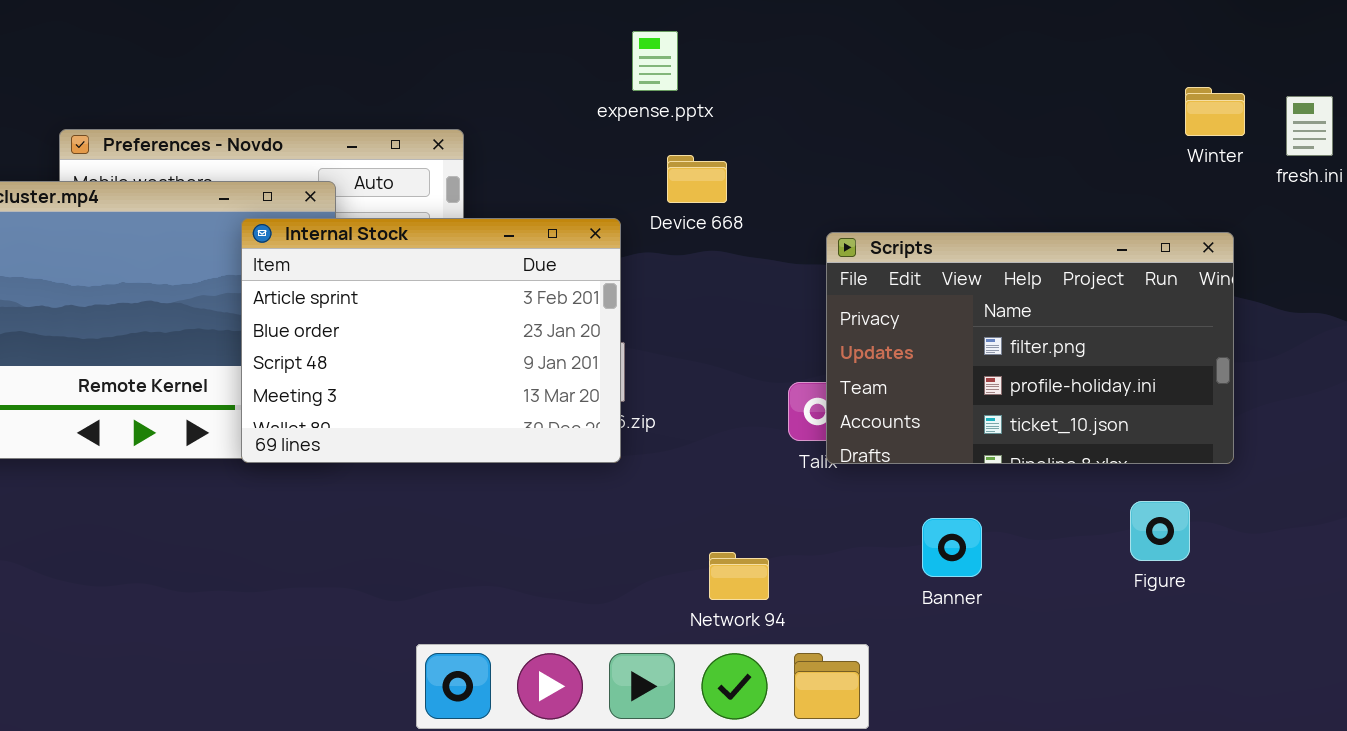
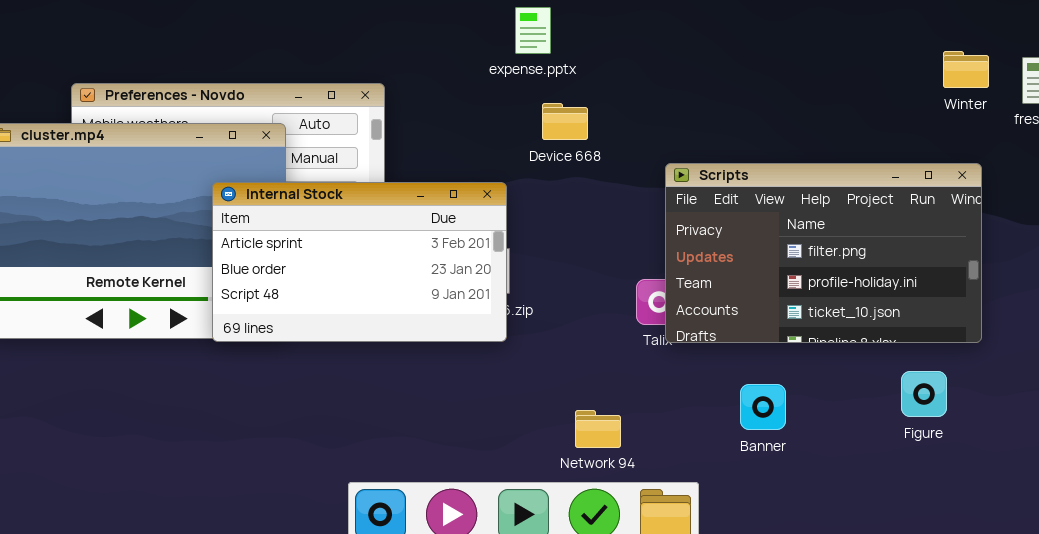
Internal Stock: [241,218,621,463] -> [212,182,507,342], resized

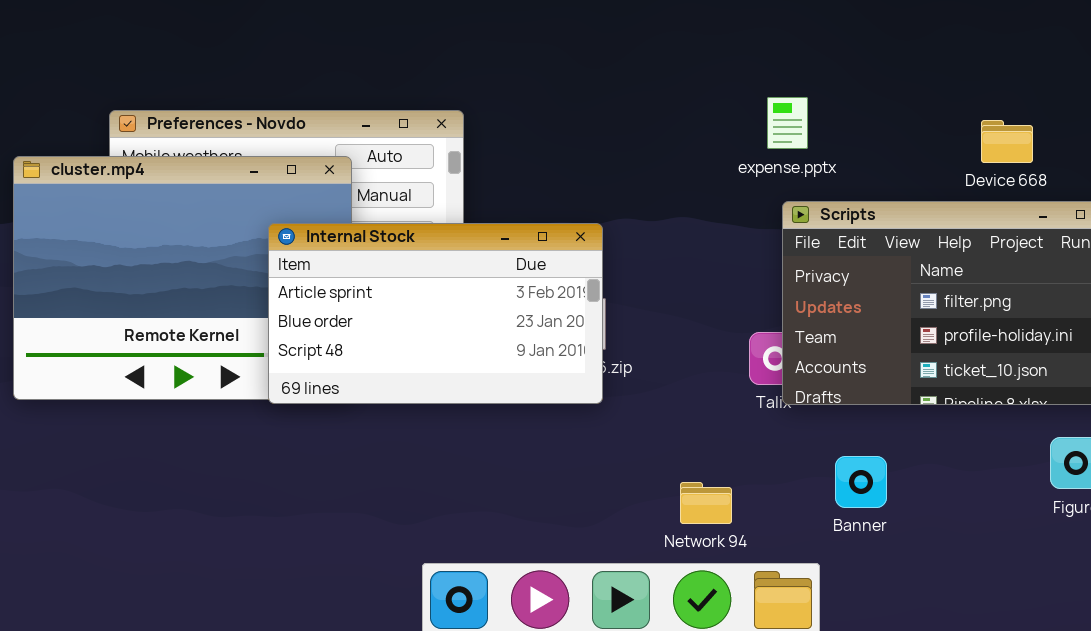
expense.pptx: [515,7,551,54] -> [767,97,808,149], moved
Device 668: [542,103,588,140] -> [981,120,1033,163], moved
Banner: [740,384,786,430] -> [835,456,887,508], moved

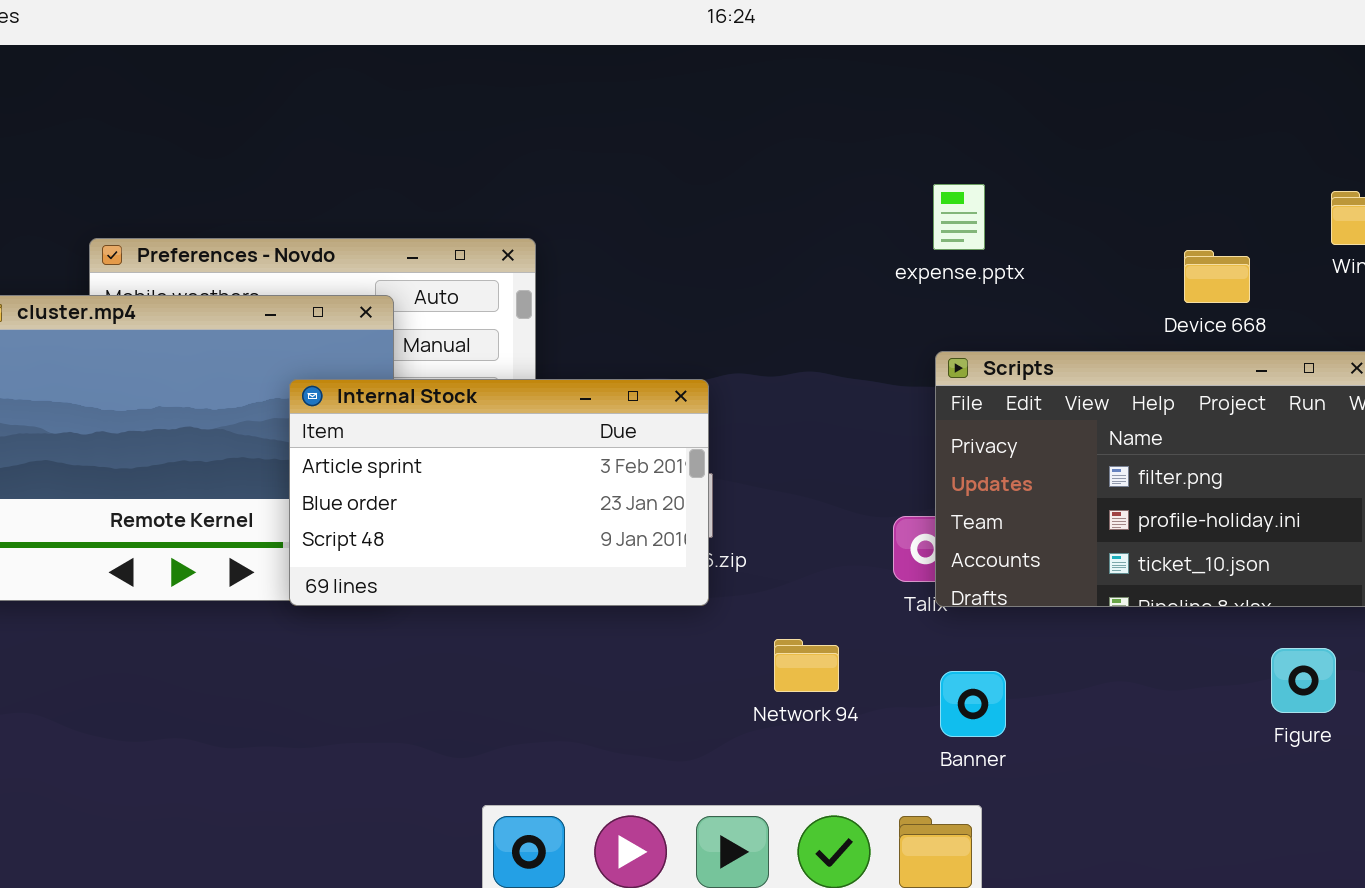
expense.pptx: [767,97,808,149] -> [933,184,985,250], moved
Banner: [835,456,887,508] -> [940,671,1006,737], moved
Network 94: [680,482,732,524] -> [774,639,839,692], moved

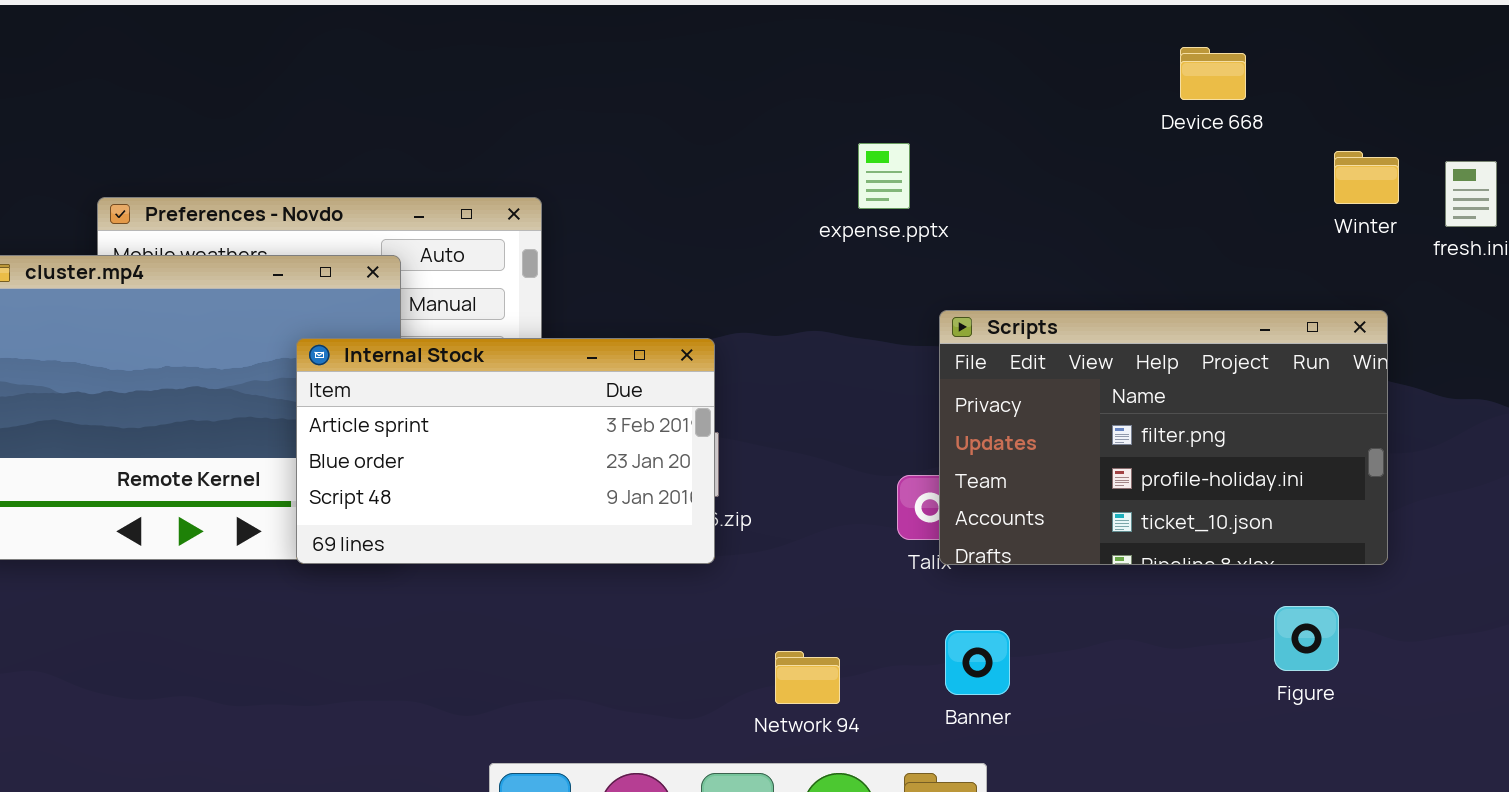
expense.pptx: [933,184,985,250] -> [858,143,910,209], moved
Device 668: [1184,250,1250,303] -> [1180,47,1246,100], moved
Network 94: [774,639,839,692] -> [775,651,840,704], moved

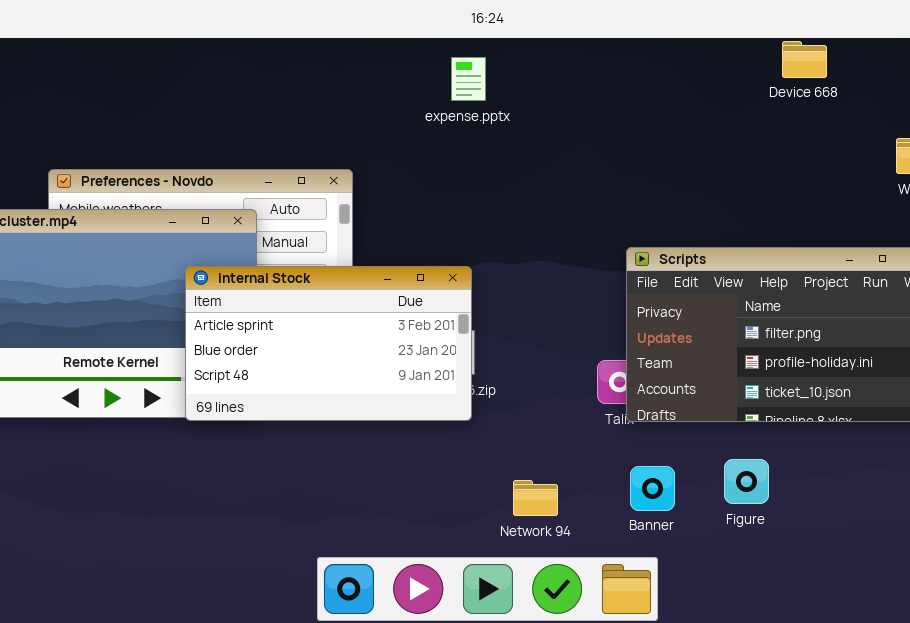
Device 668: [1180,47,1246,100] -> [782,41,827,78], moved
expense.pptx: [858,143,910,209] -> [451,57,486,101], moved
Figure: [1274,606,1339,671] -> [724,459,769,504], moved

